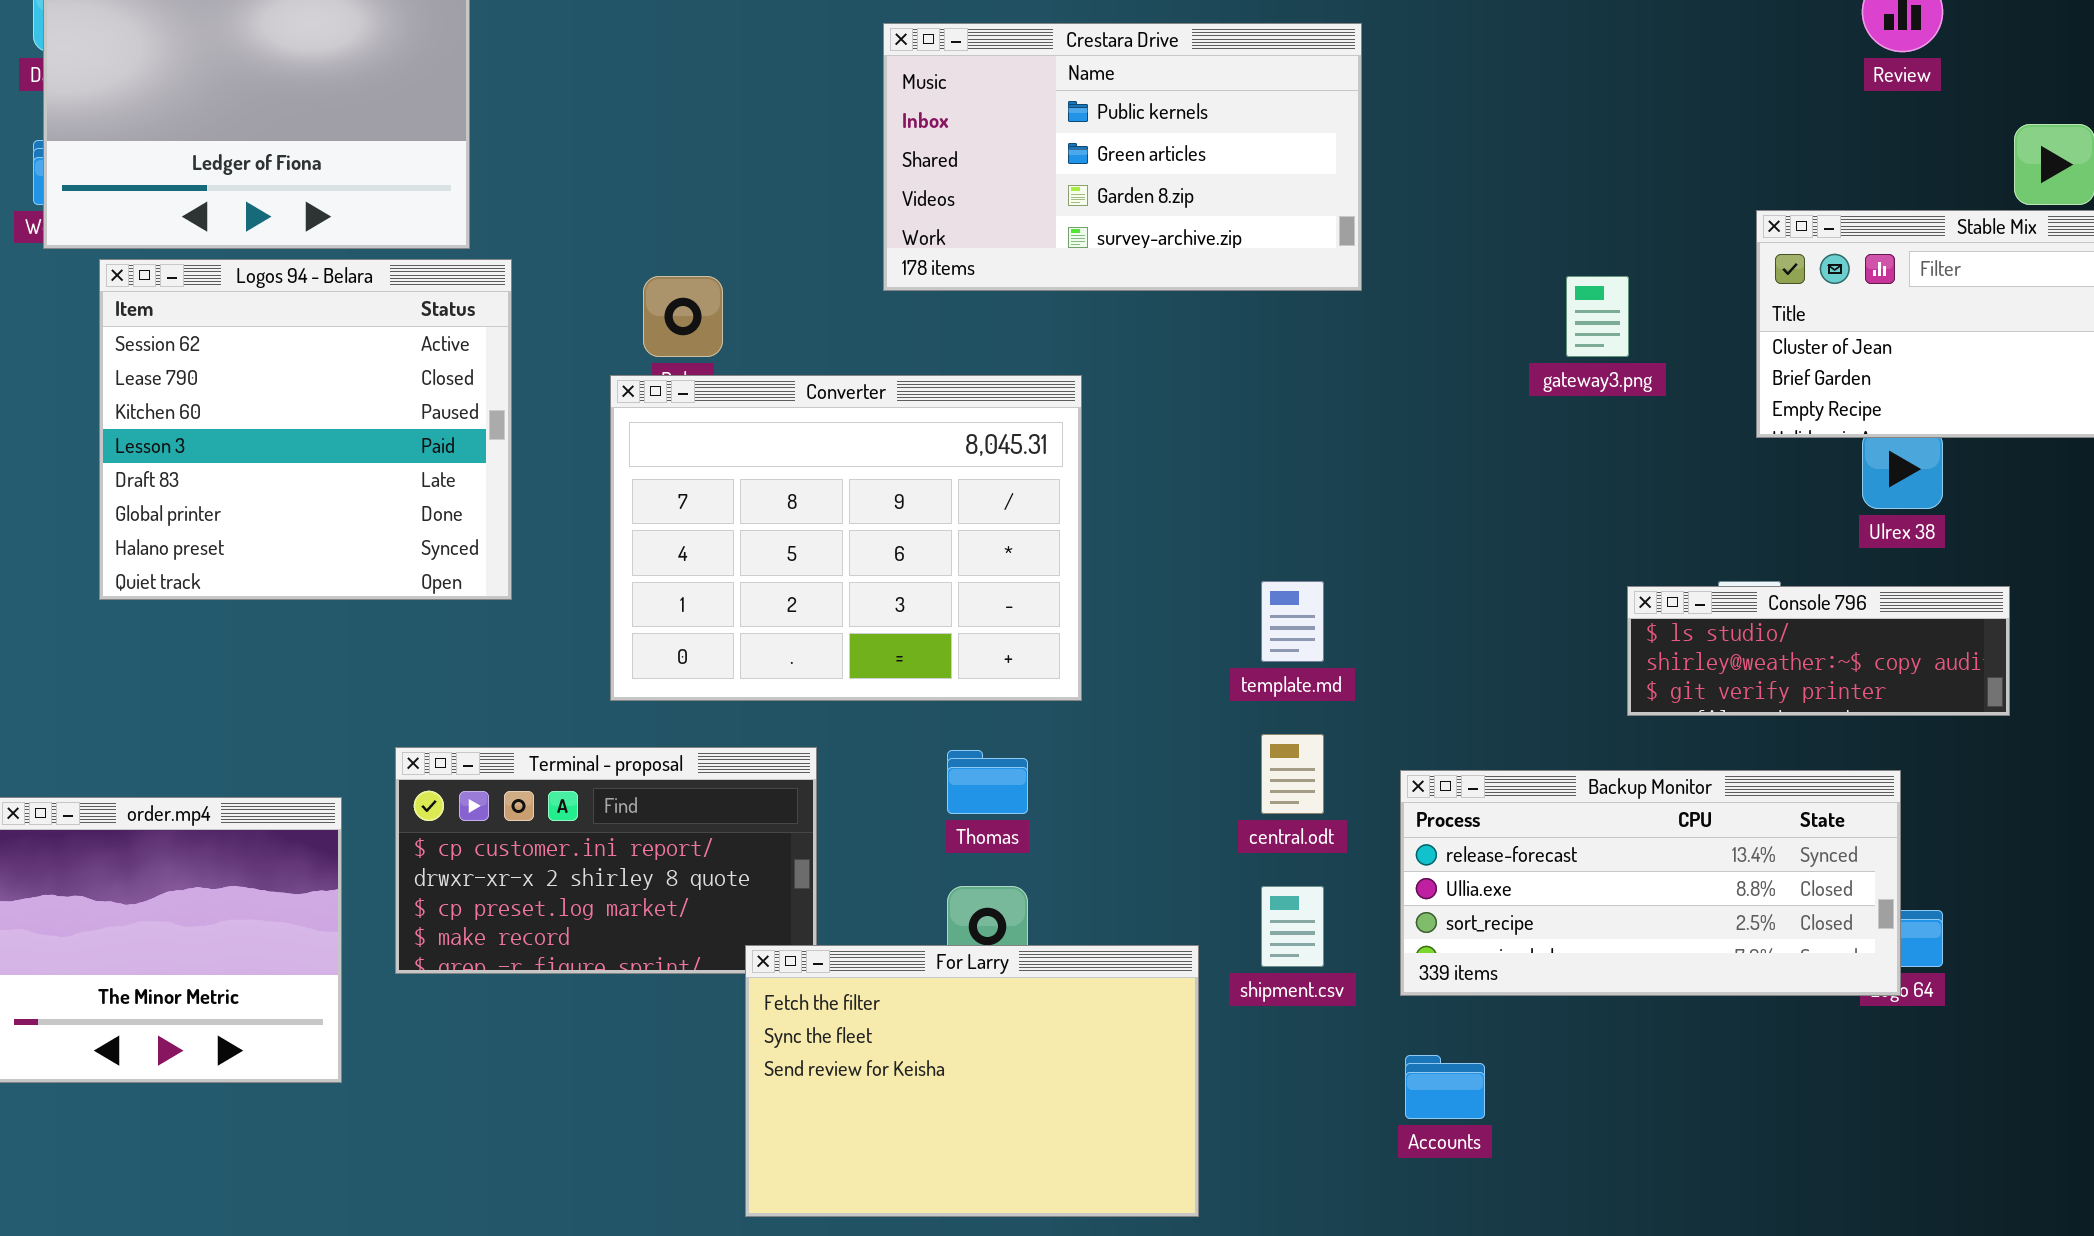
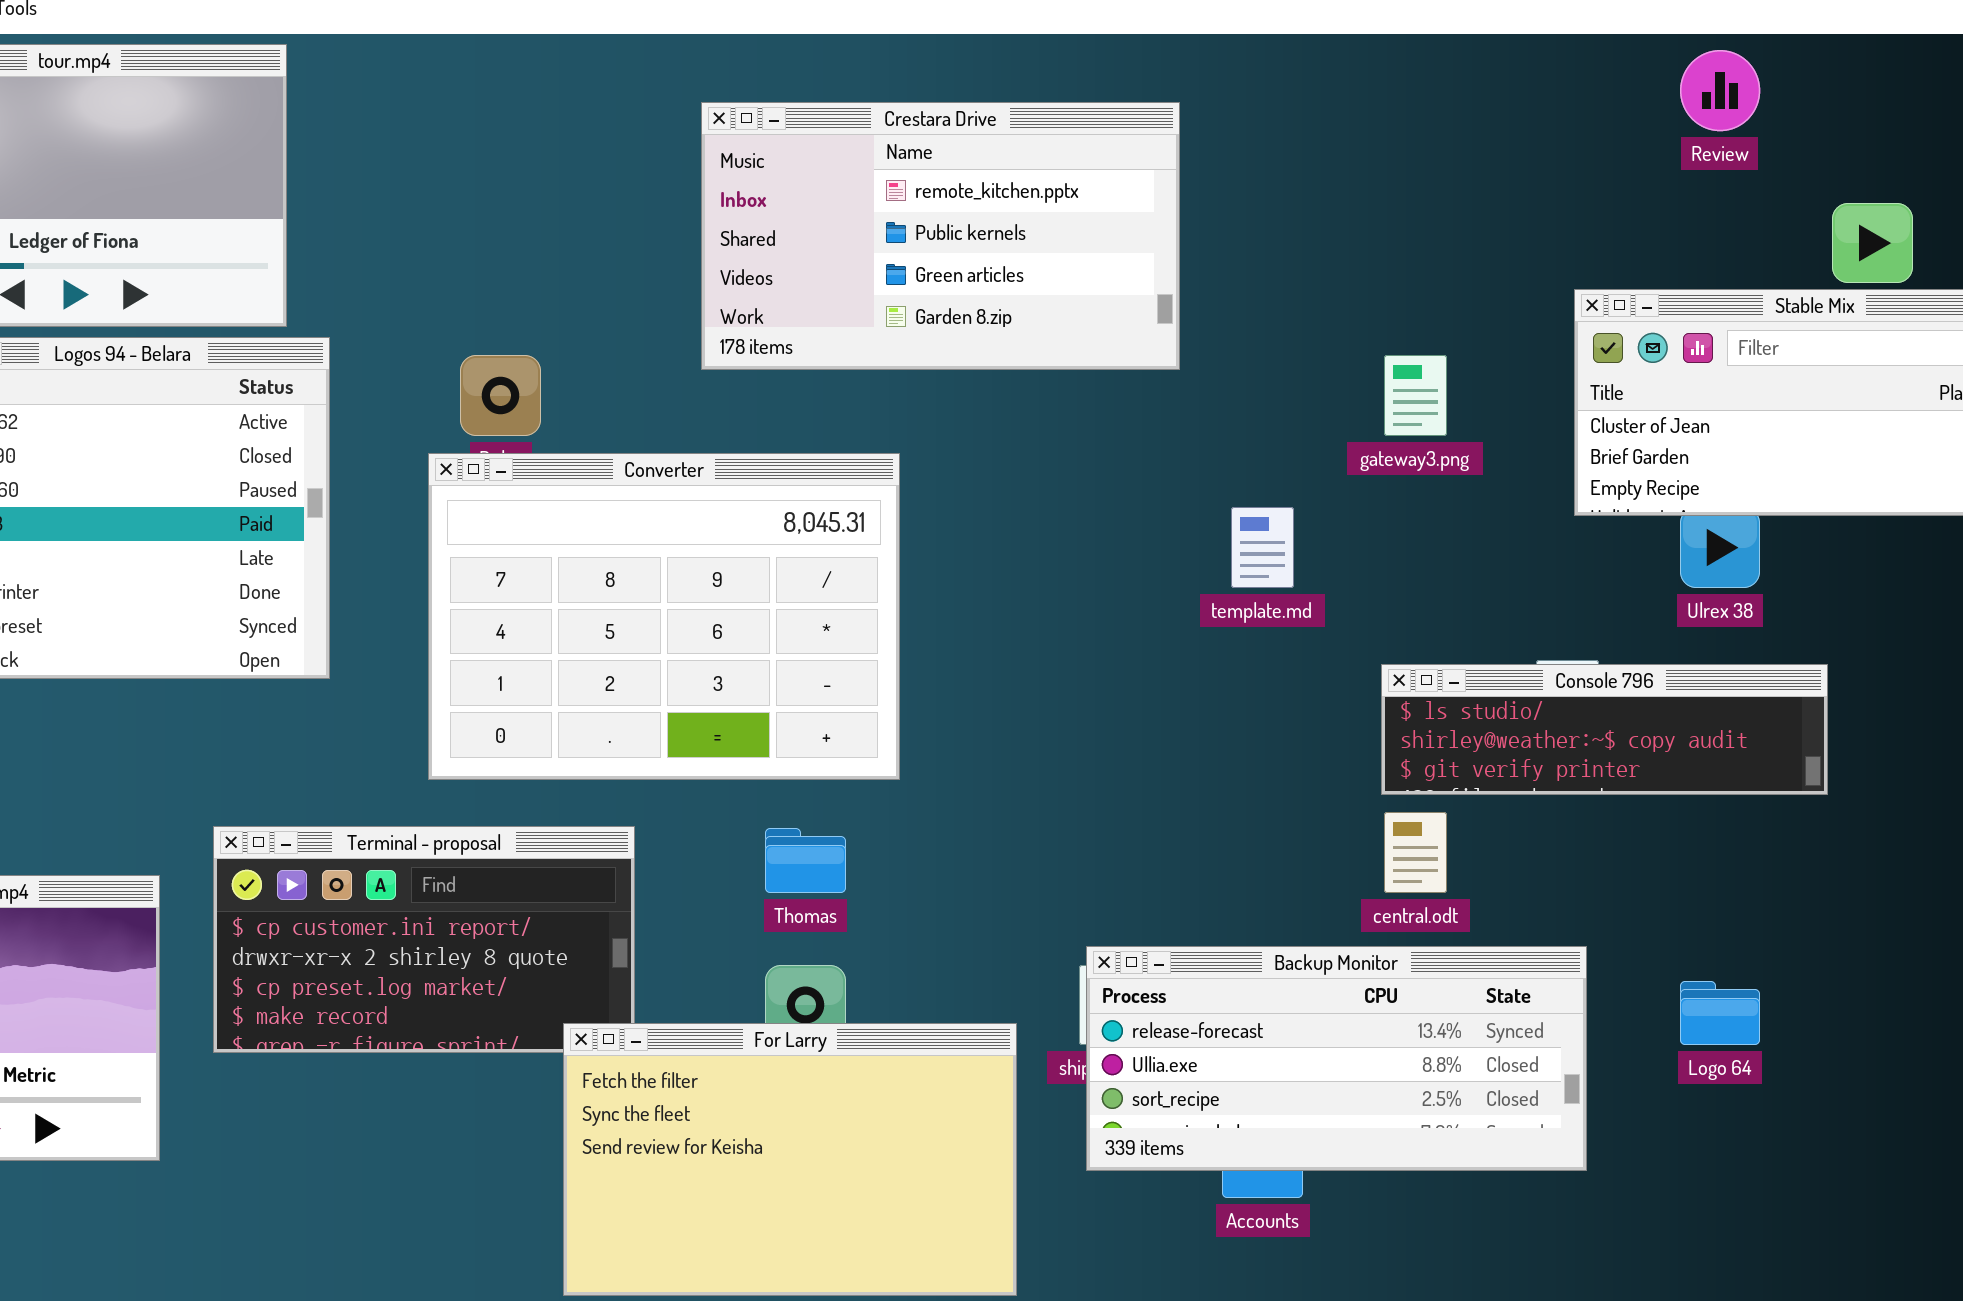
Crestara Drive: [883,23,1362,291] -> [701,102,1180,370], scrolled up 1 row
template.md: [1261,581,1324,662] -> [1231,507,1294,588], moved
Console 796: [1627,586,2010,716] -> [1381,664,1828,795], resized
central.odt: [1261,734,1324,814] -> [1384,812,1447,893], moved
Backup Monitor: [1400,770,1901,996] -> [1086,946,1587,1171], moved

